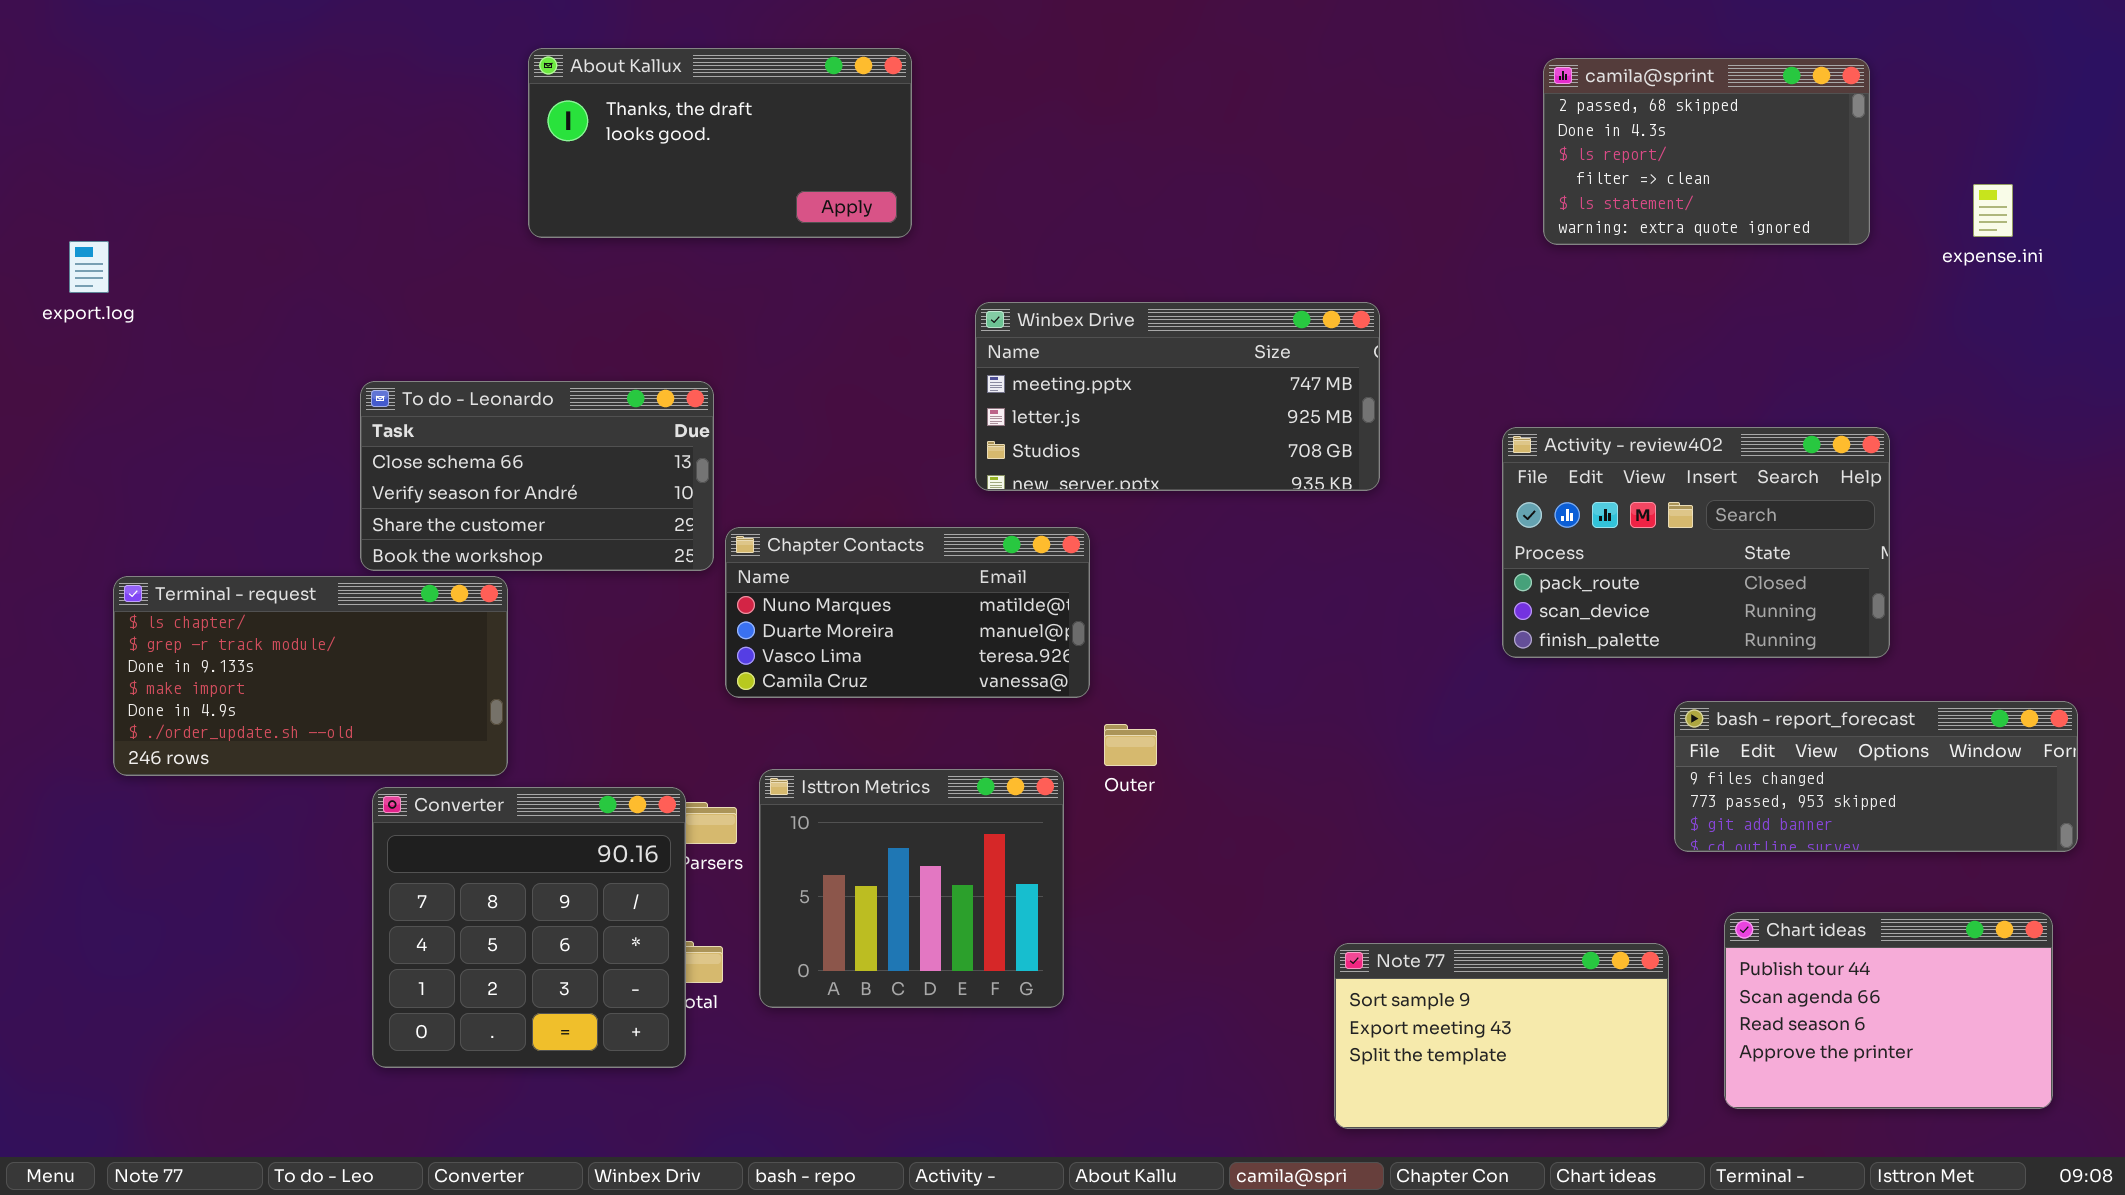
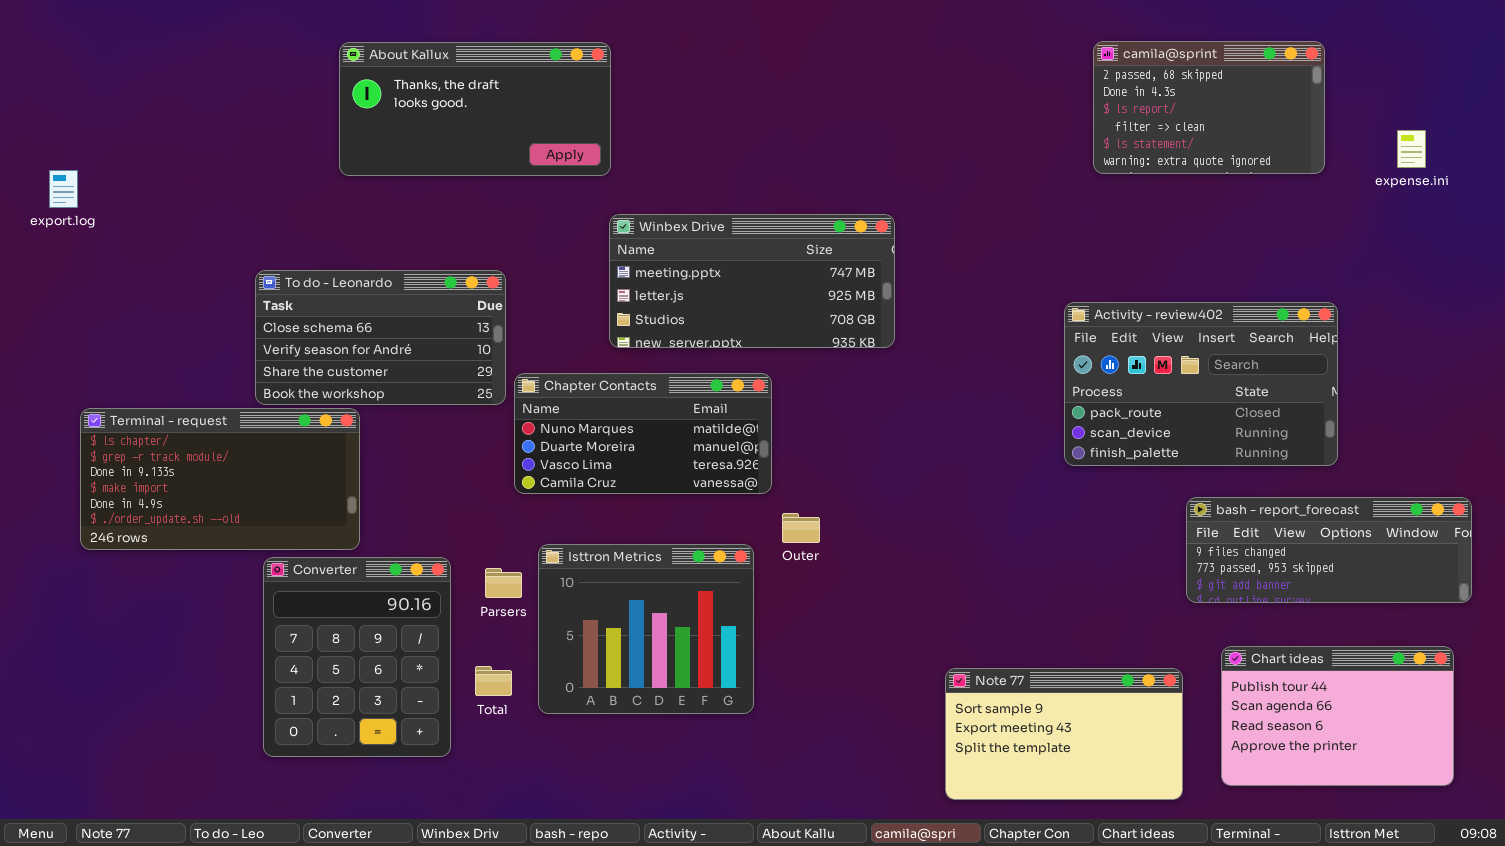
About Kallux: [528,48,912,238] -> [339,42,611,176], moved
Winbex Drive: [975,302,1380,491] -> [609,214,895,348], moved
Converter: [372,787,686,1068] -> [263,557,451,757], resized

